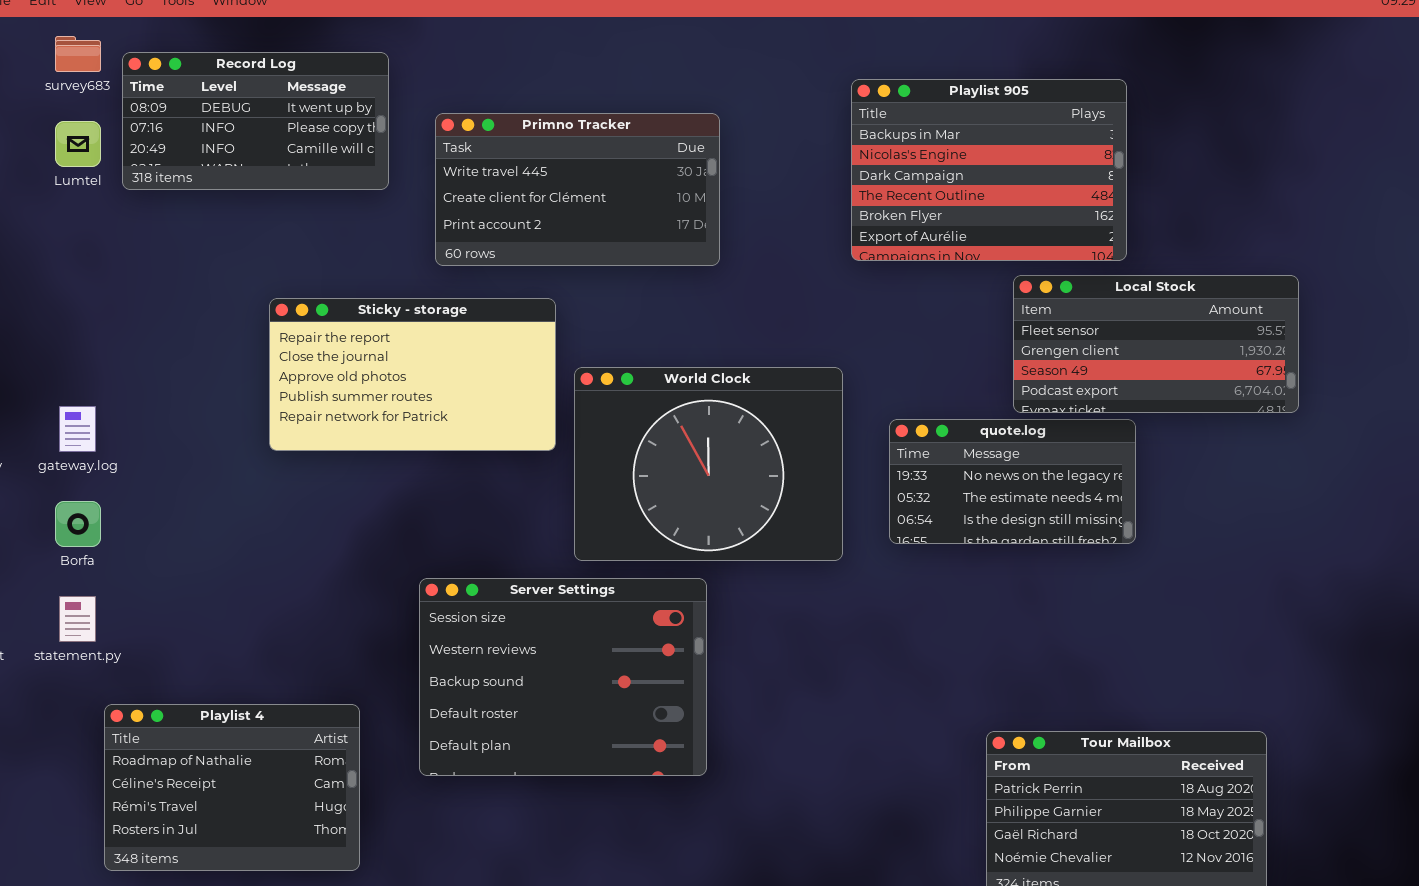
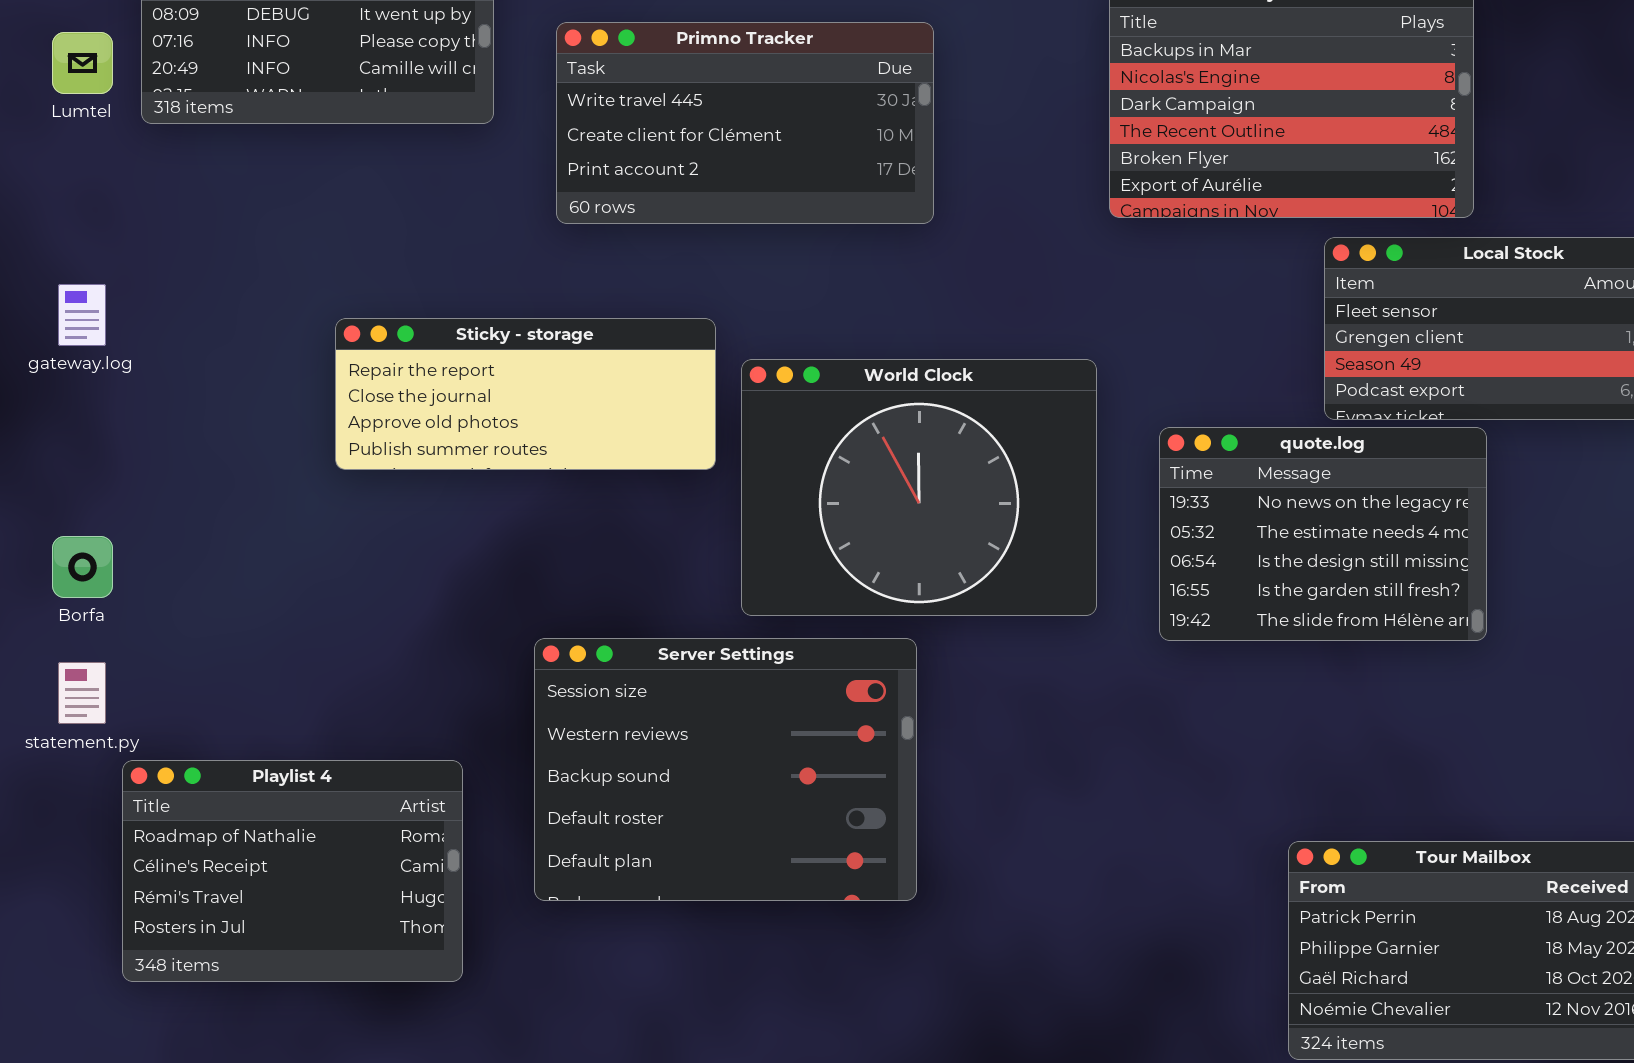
Sticky - storage: [269,298,556,451] -> [335,318,716,470], resized
gateway.log: [59,406,96,452] -> [58,284,106,346], moved
quote.log: [889,419,1136,544] -> [1159,427,1487,641], resized
Playlist 4: [104,704,360,871] -> [122,760,463,982], moved

